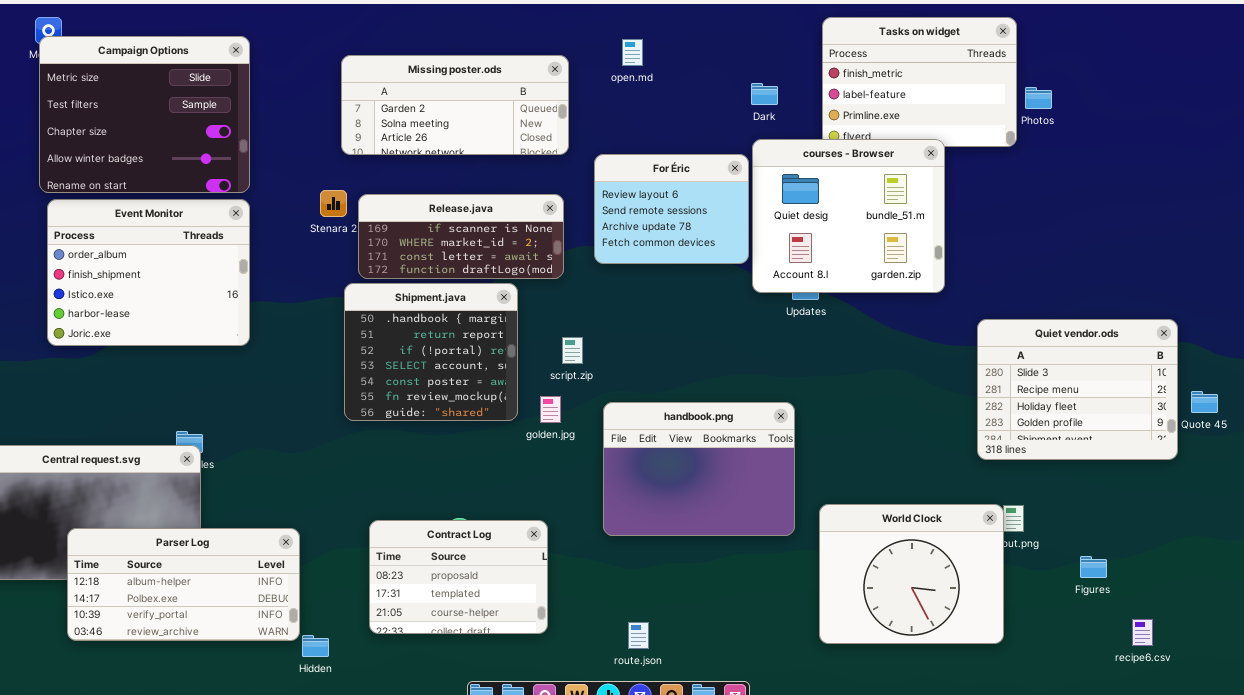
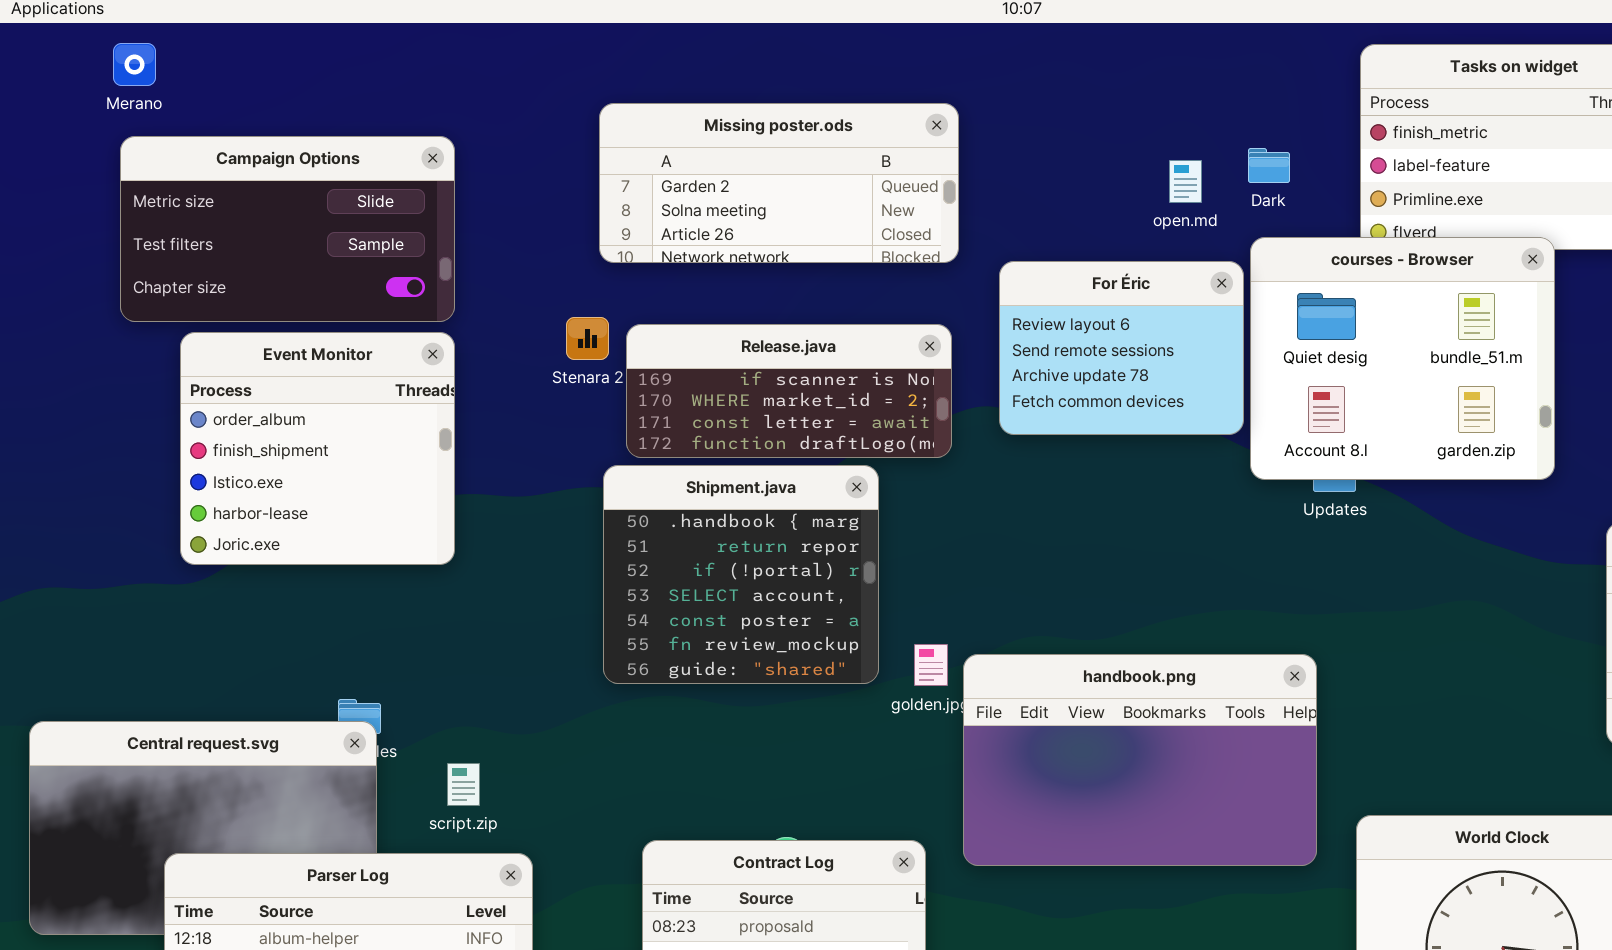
Campaign Options: [39,36,250,193] -> [120,136,455,322], resized
open.md: [622,39,643,66] -> [1169,160,1202,203], moved
Event Monitor: [47,199,250,346] -> [180,332,455,565], resized
script.zip: [562,337,583,364] -> [447,763,480,806], moved
handbook.png: [603,402,795,536] -> [963,654,1317,866], resized

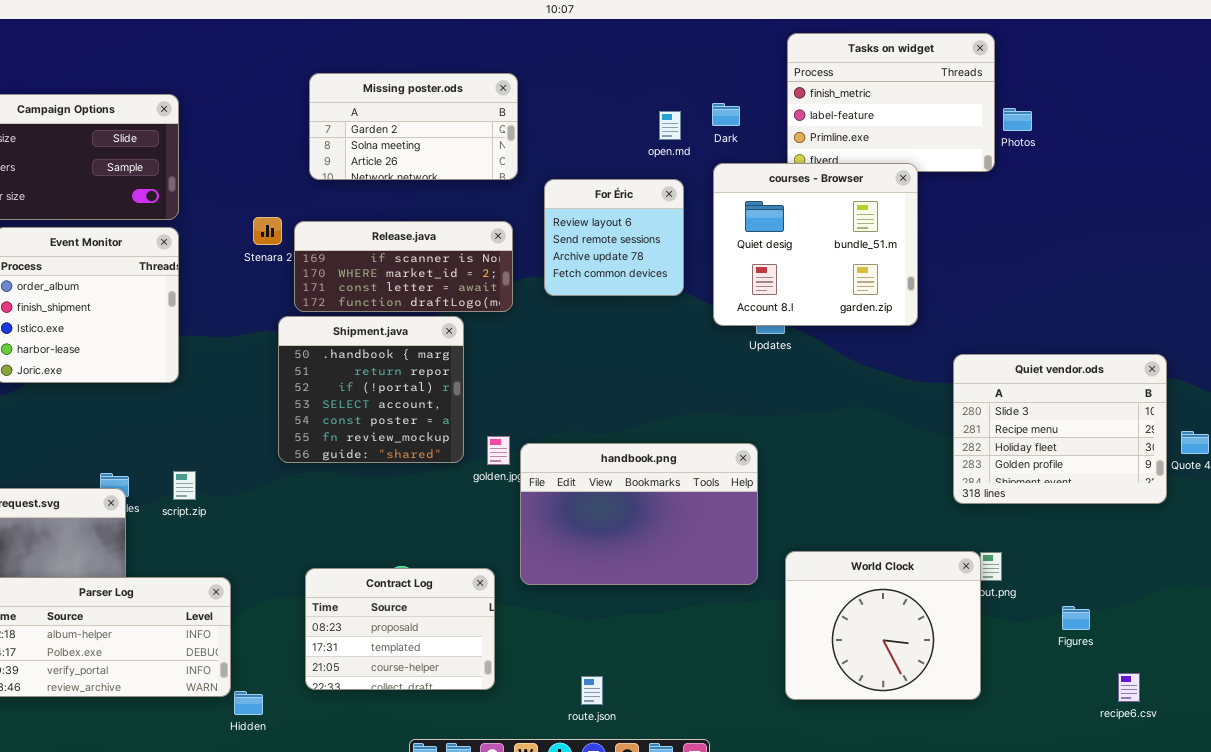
Missing poster.ods: [599,103,959,263] -> [309,73,518,180], resized
For Éric: [999,261,1244,435] -> [544,179,684,296], resized
script.zip: [447,763,480,806] -> [173,471,196,500], moved

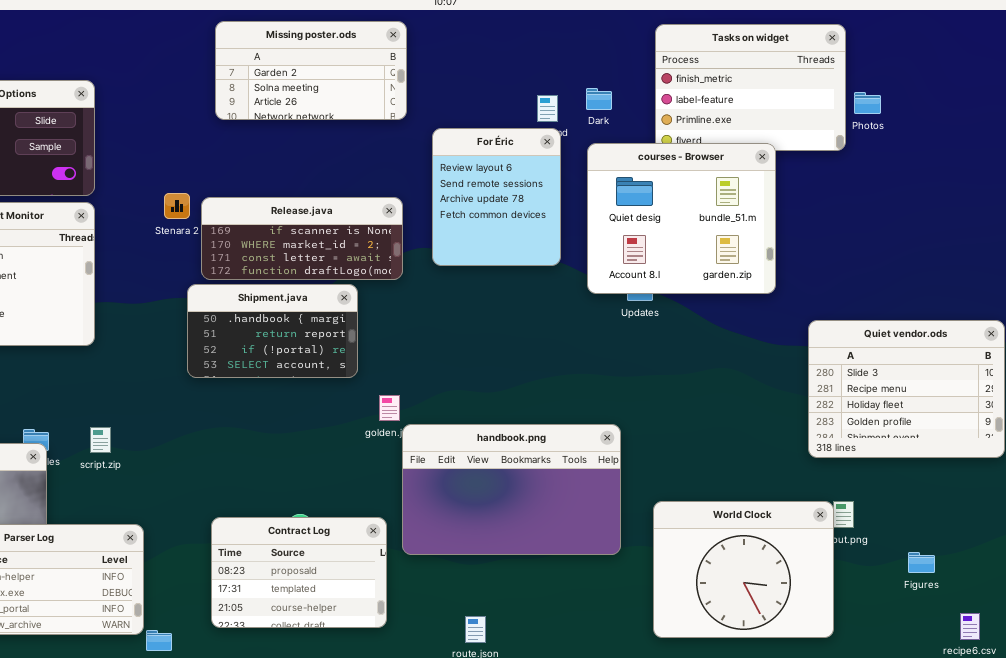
Missing poster.ods: [309,73,518,180] -> [215,21,407,120], moved
For Éric: [544,179,684,296] -> [432,128,561,266], resized
Shipment.java: [278,316,464,463] -> [187,284,358,378], resized
handbook.png: [520,443,758,585] -> [402,424,621,555], moved

